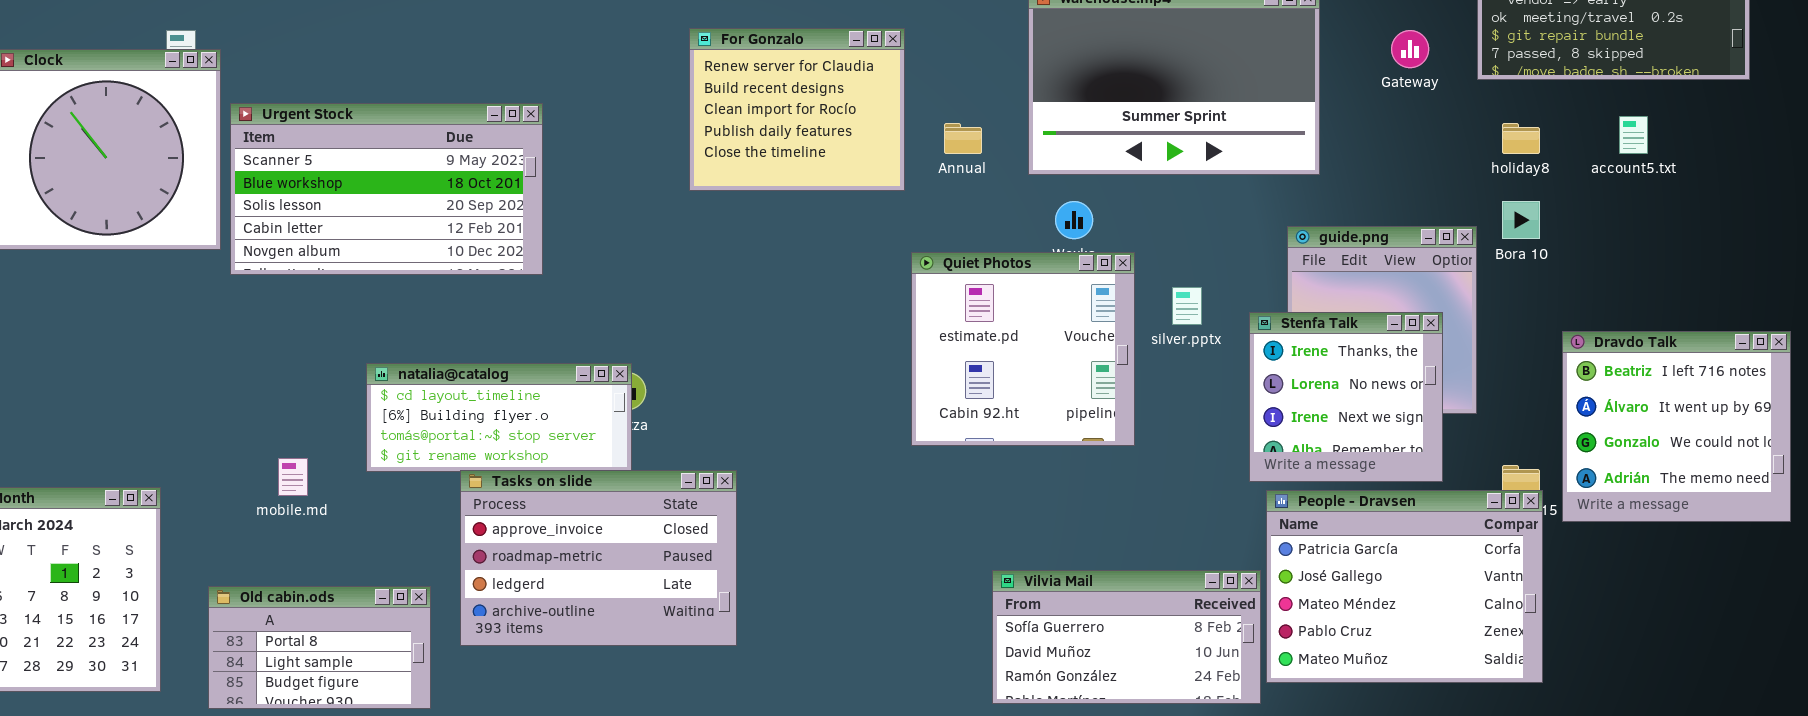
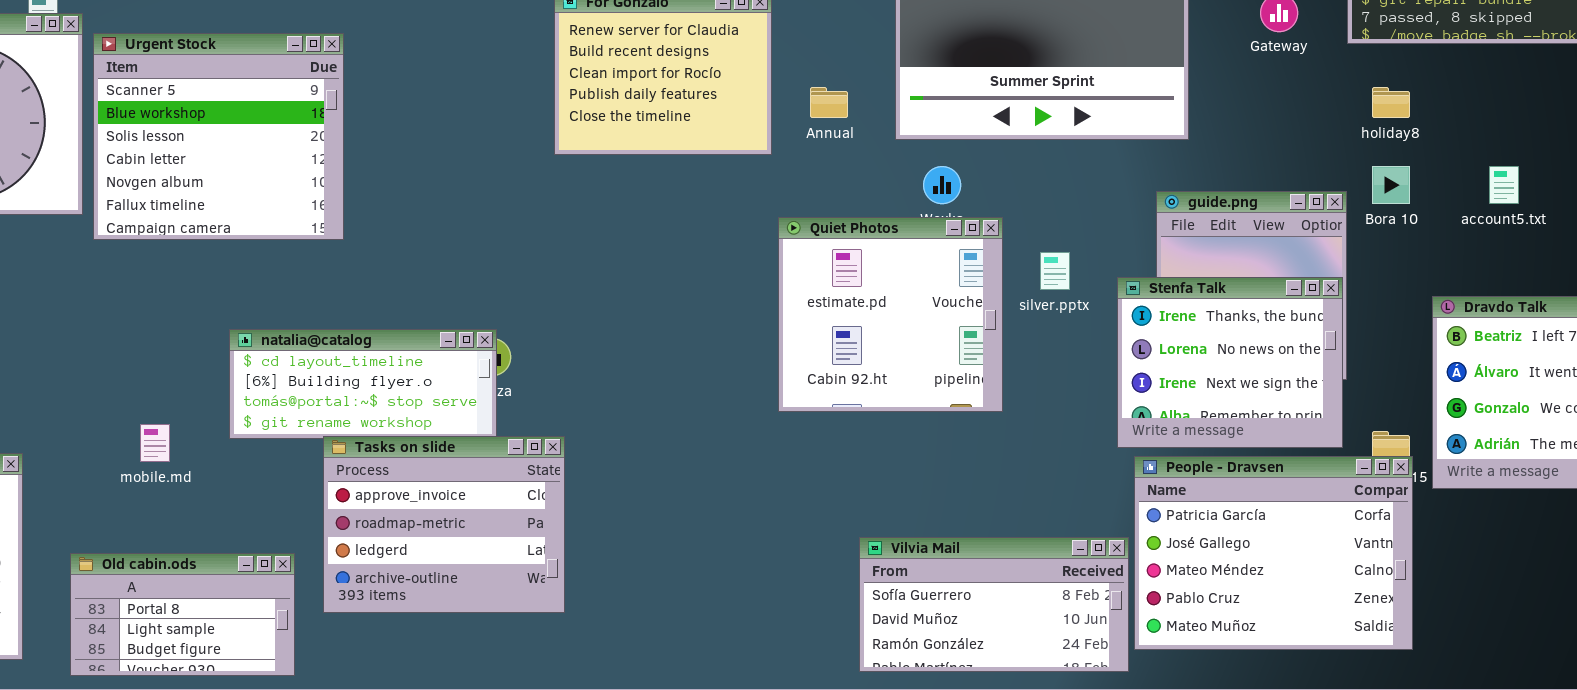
Urgent Stock: [230,103,543,275] -> [93,33,344,240], resized
account5.txt: [1619,116,1648,154] -> [1489,166,1519,204], moved
Stenfa Talk: [1249,312,1443,482] -> [1117,277,1343,448], resized
Tasks on slide: [460,470,737,646] -> [323,436,565,613], resized

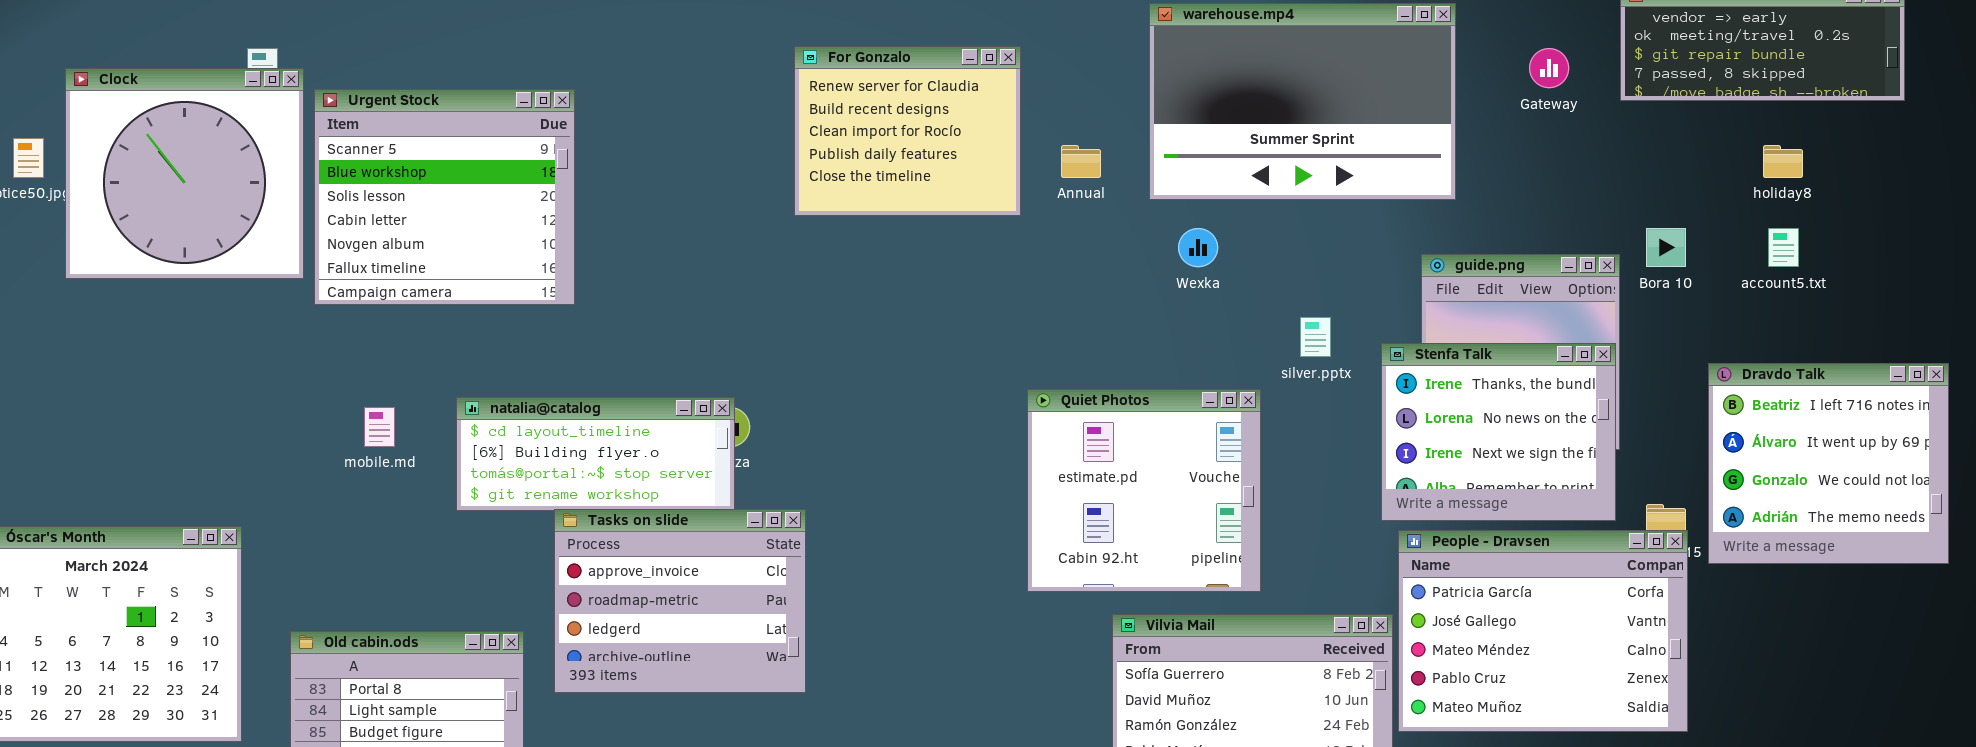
holiday8: [1372,87,1410,118] -> [1763,145,1803,178], moved
Quiet Photos: [778,217,1003,412] -> [1027,389,1261,592], moved
mobile.md: [140,424,170,462] -> [364,407,395,447], moved

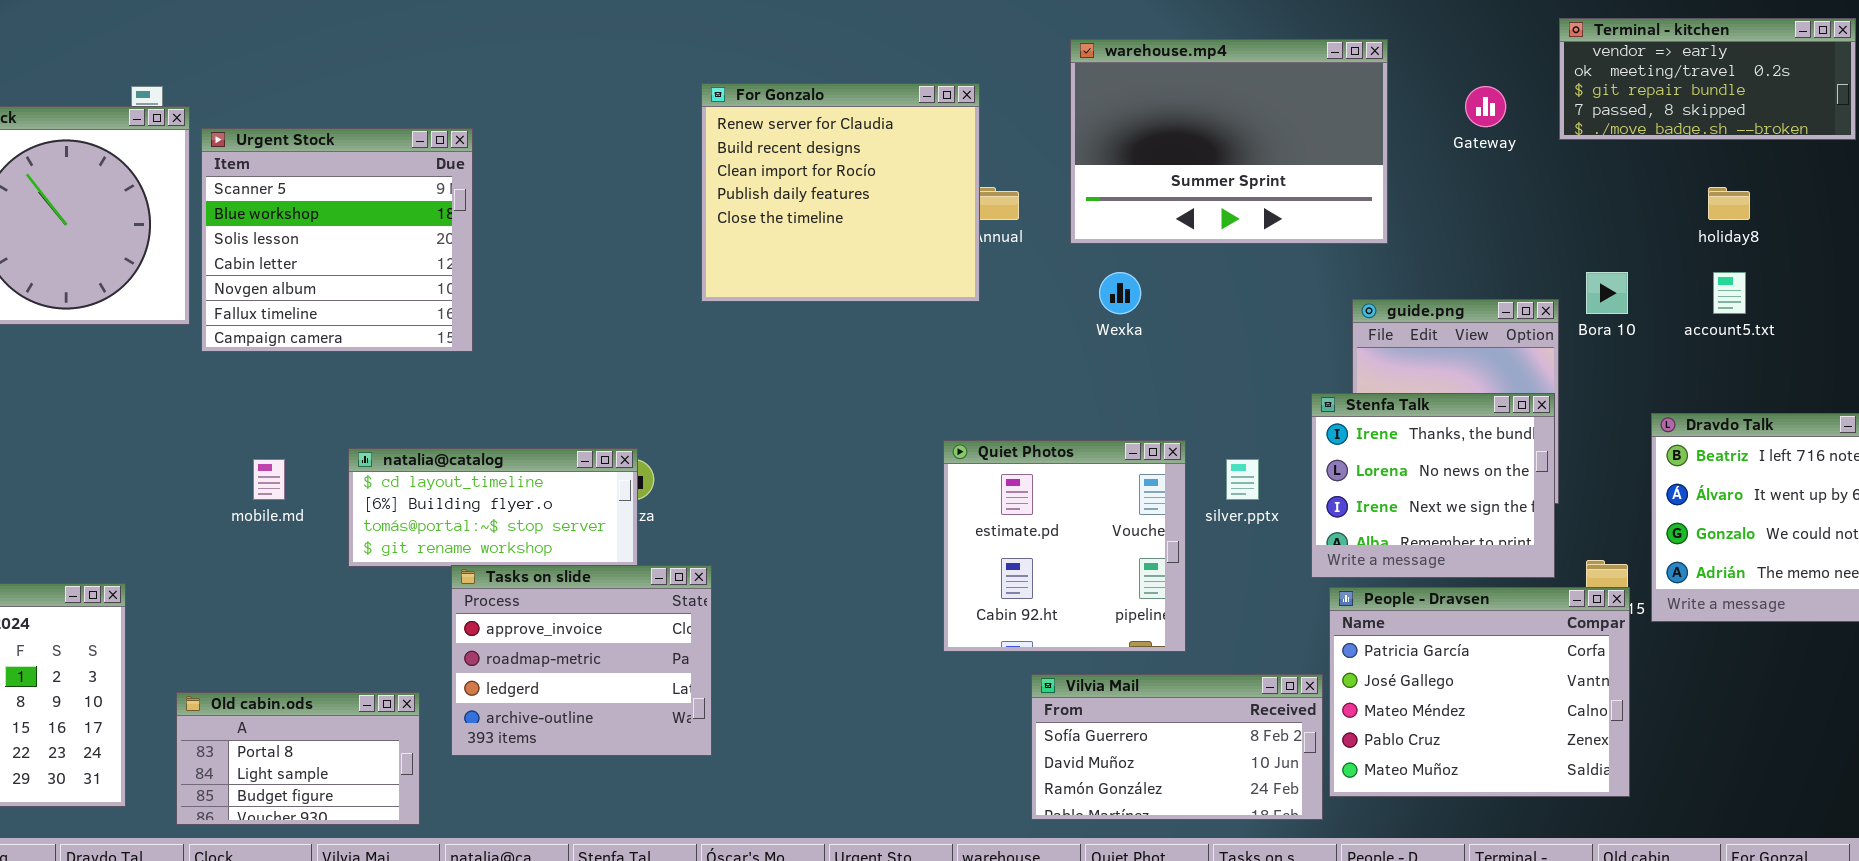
For Gonzalo: [794,46,1021,216] -> [701,83,980,302], resized
silver.pptx: [1300,317,1331,357] -> [1226,459,1259,500], moved

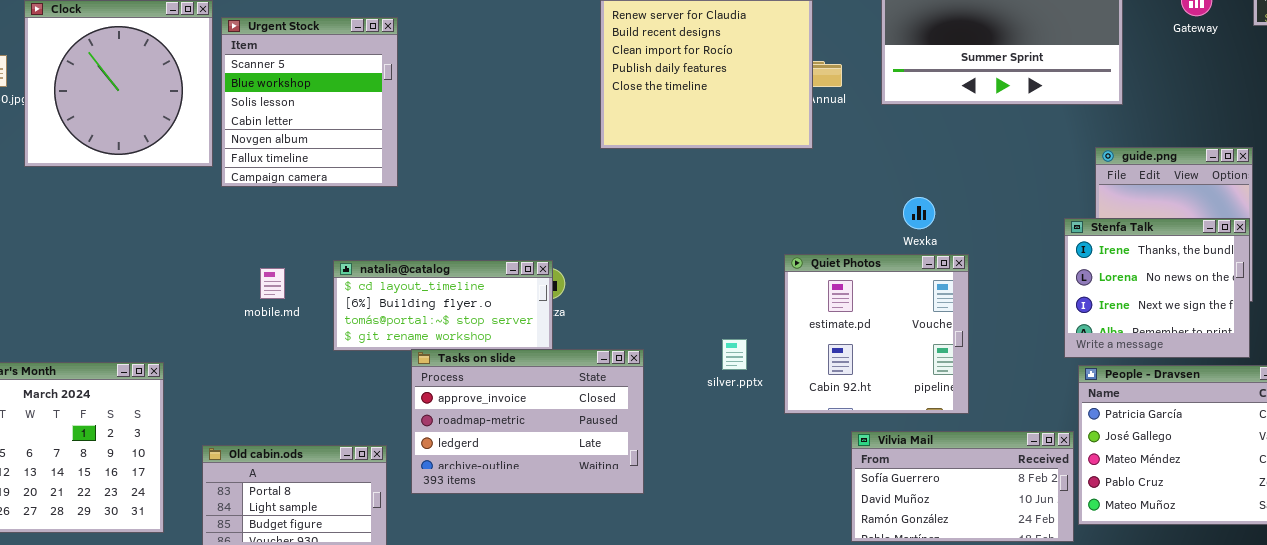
Urgent Stock: [201,128,473,352] -> [221,17,398,187], resized
Wexka: [1099,272,1141,314] -> [903,197,935,229], moved
silver.pptx: [1226,459,1259,500] -> [722,339,747,370], moved
Tasks on slide: [451,565,712,756] -> [411,349,644,494], resized

